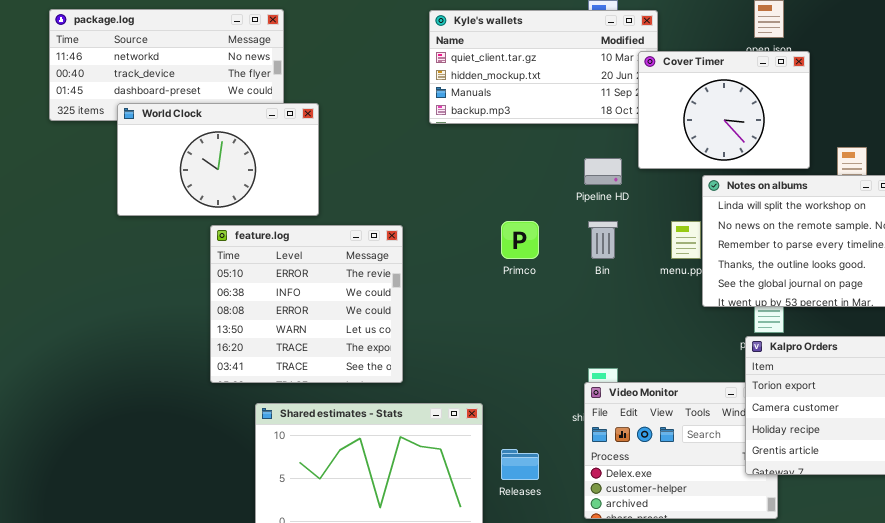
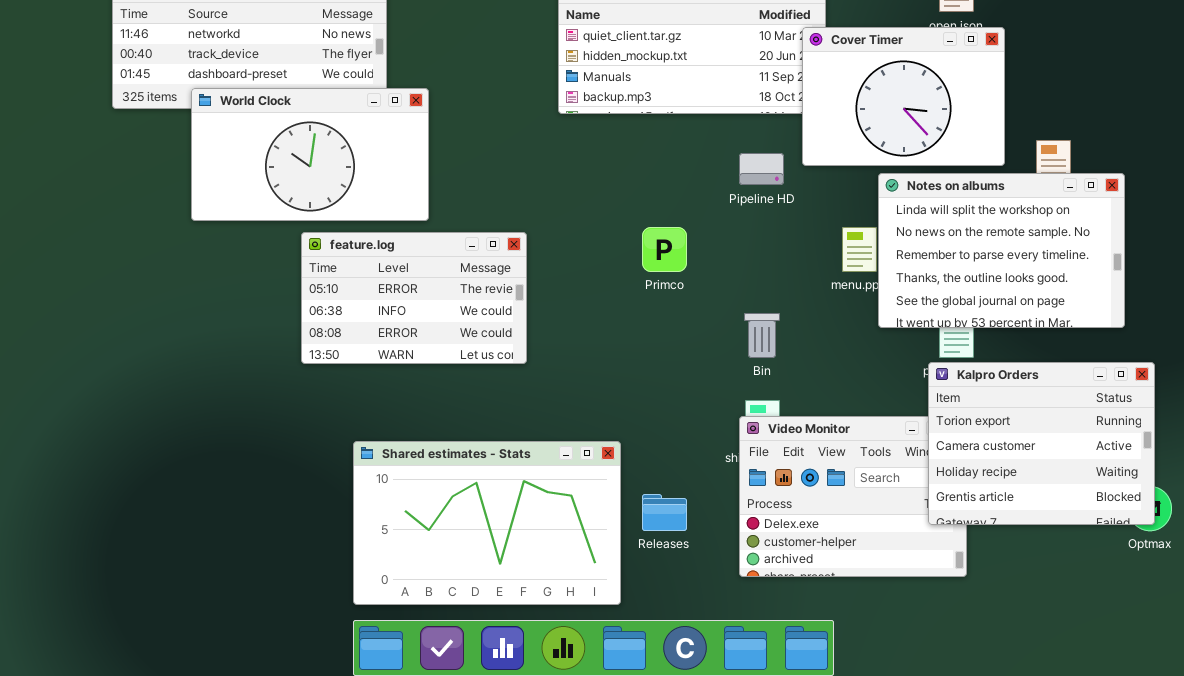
Bin: [588,221,618,259] -> [744,313,780,358], moved
feature.log: [210,225,403,383] -> [301,232,527,364], resized

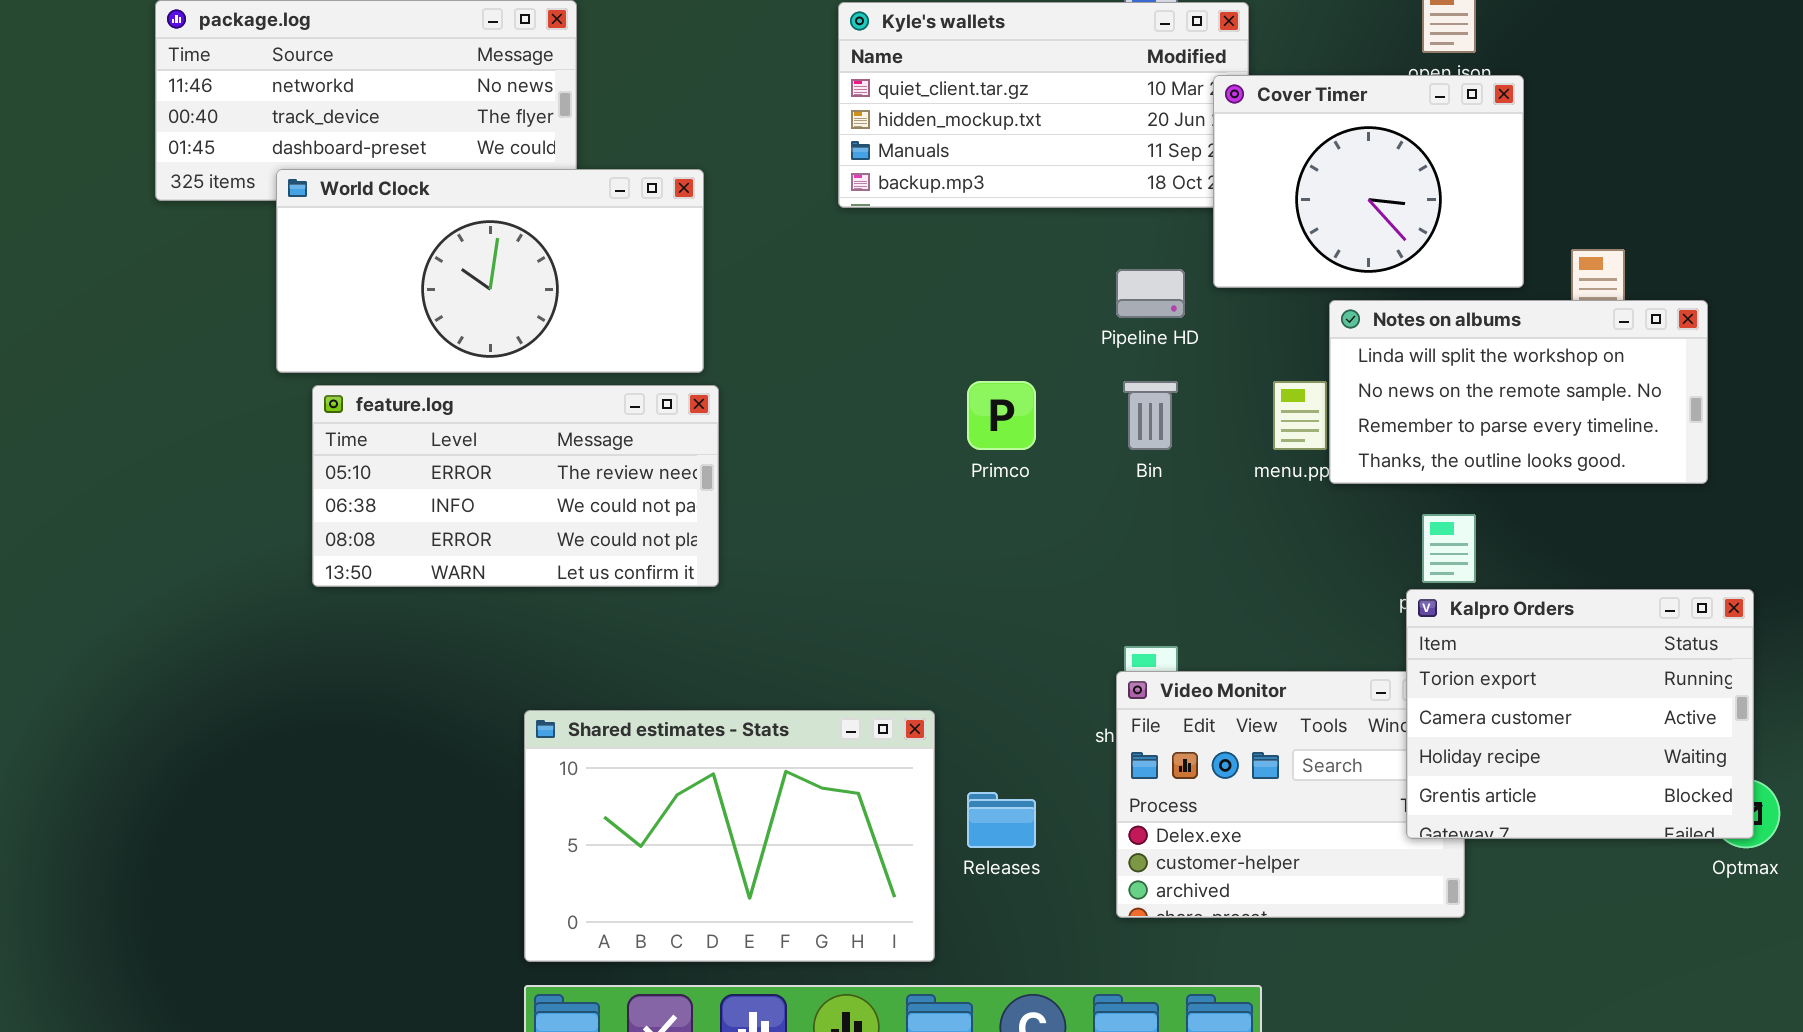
World Clock: [191,88,429,221] -> [276,169,704,373], resized
Notes on albums: [878,173,1125,328] -> [1329,300,1708,484], resized
feature.log: [301,232,527,364] -> [312,385,719,587], moved, resized
Bin: [744,313,780,358] -> [1123,381,1178,450], moved

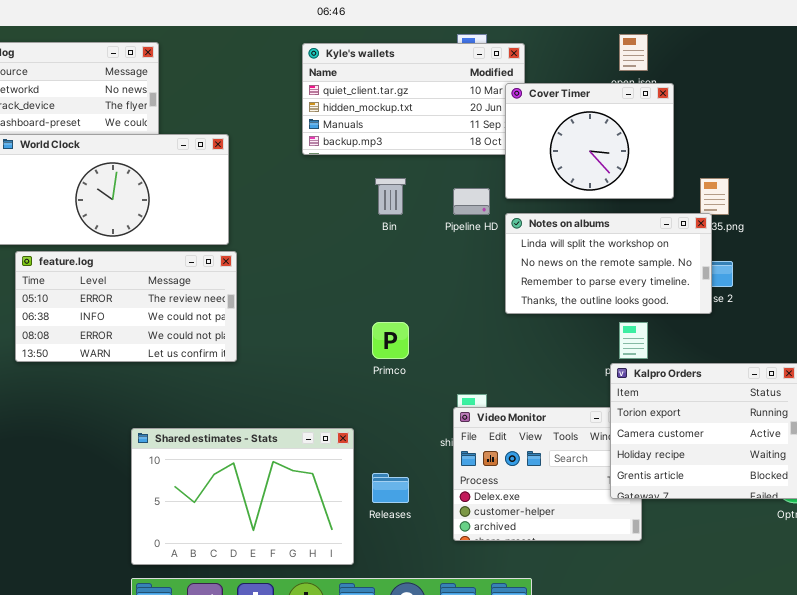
Notes on albums: [1329,300,1708,484] -> [505,213,712,314], moved
Primco: [967,381,1036,450] -> [372,322,409,359], moved
Bin: [1123,381,1178,450] -> [375,178,406,215], moved

